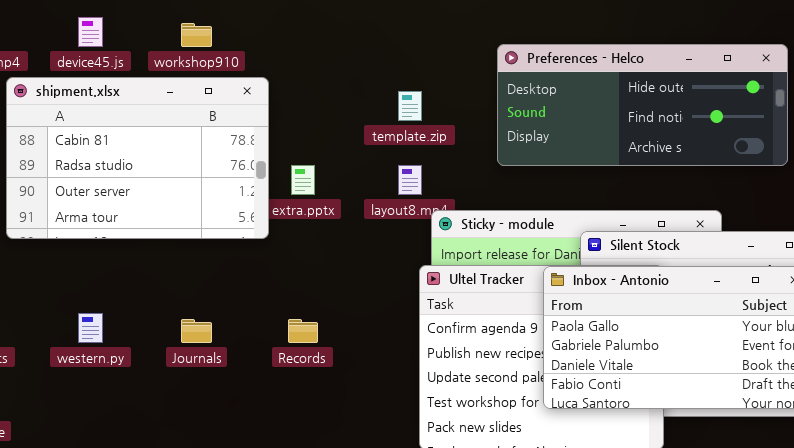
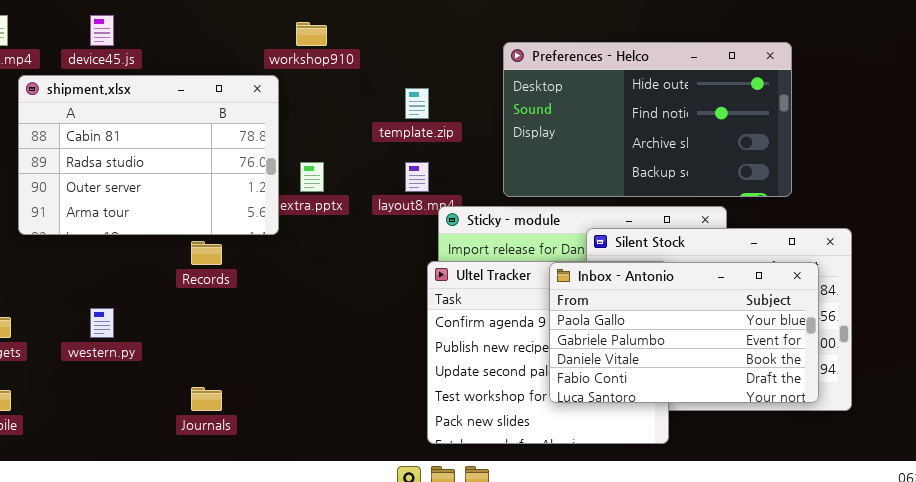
workshop910: [181,23,212,47] -> [296,22,327,46], moved
Preferences - Helco: [497,44,788,166] -> [503,42,792,197], resized
Journals: [181,319,212,343] -> [191,387,222,411], moved
Records: [288,319,318,343] -> [191,241,222,265], moved

